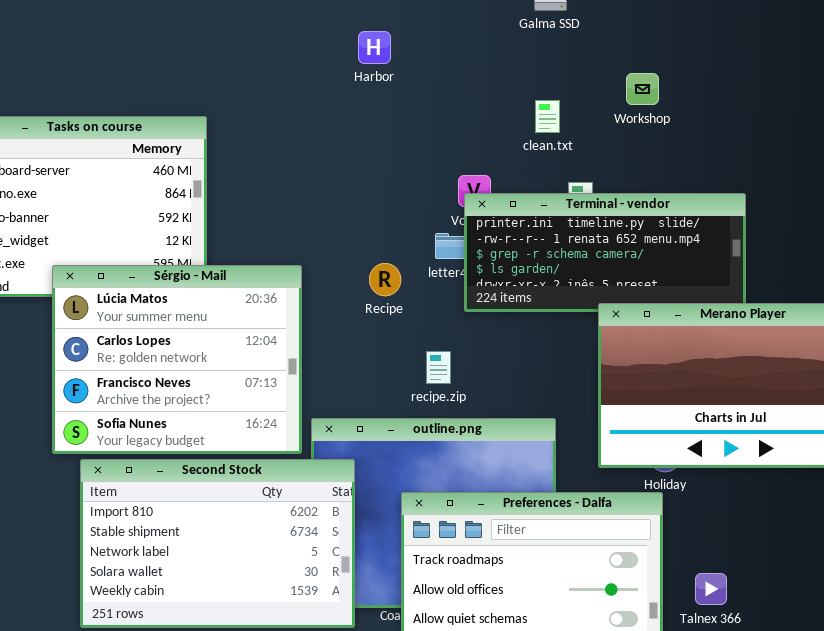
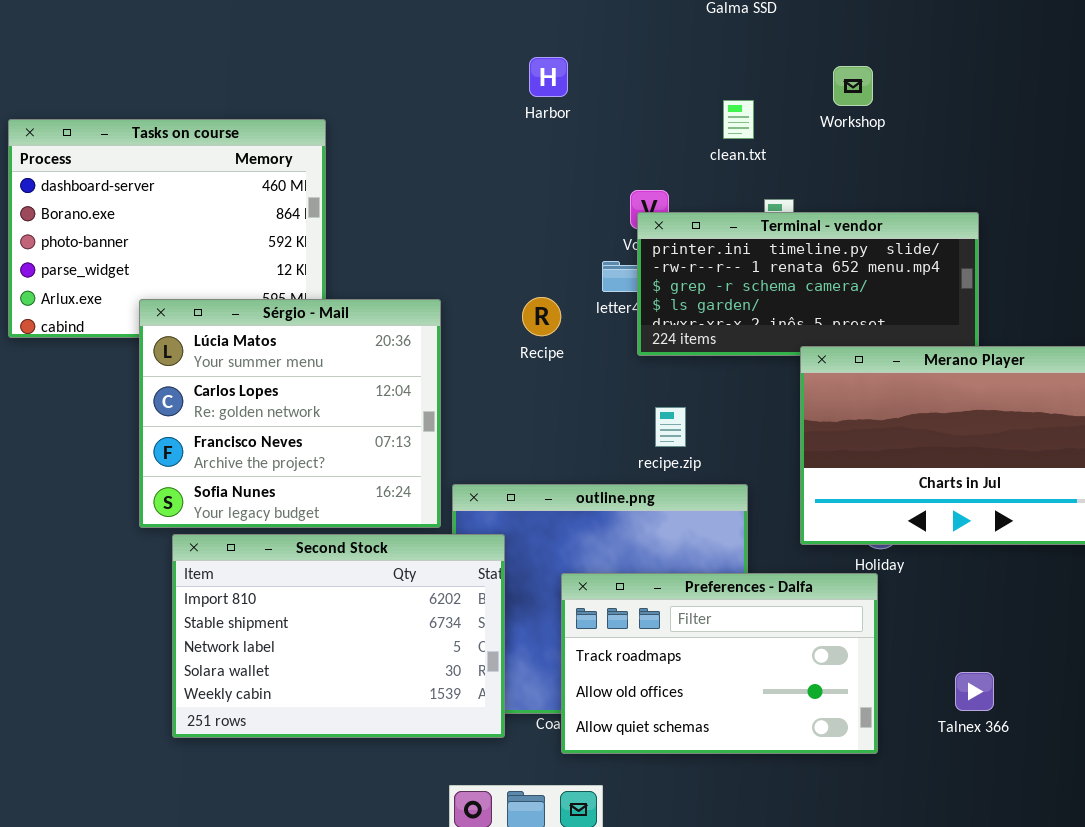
Harbor: [358,31,391,64] -> [529,57,568,97], moved
recipe.zip: [426,351,451,384] -> [655,407,686,447], moved
Talnex 366: [695,573,727,605] -> [955,672,994,711], moved

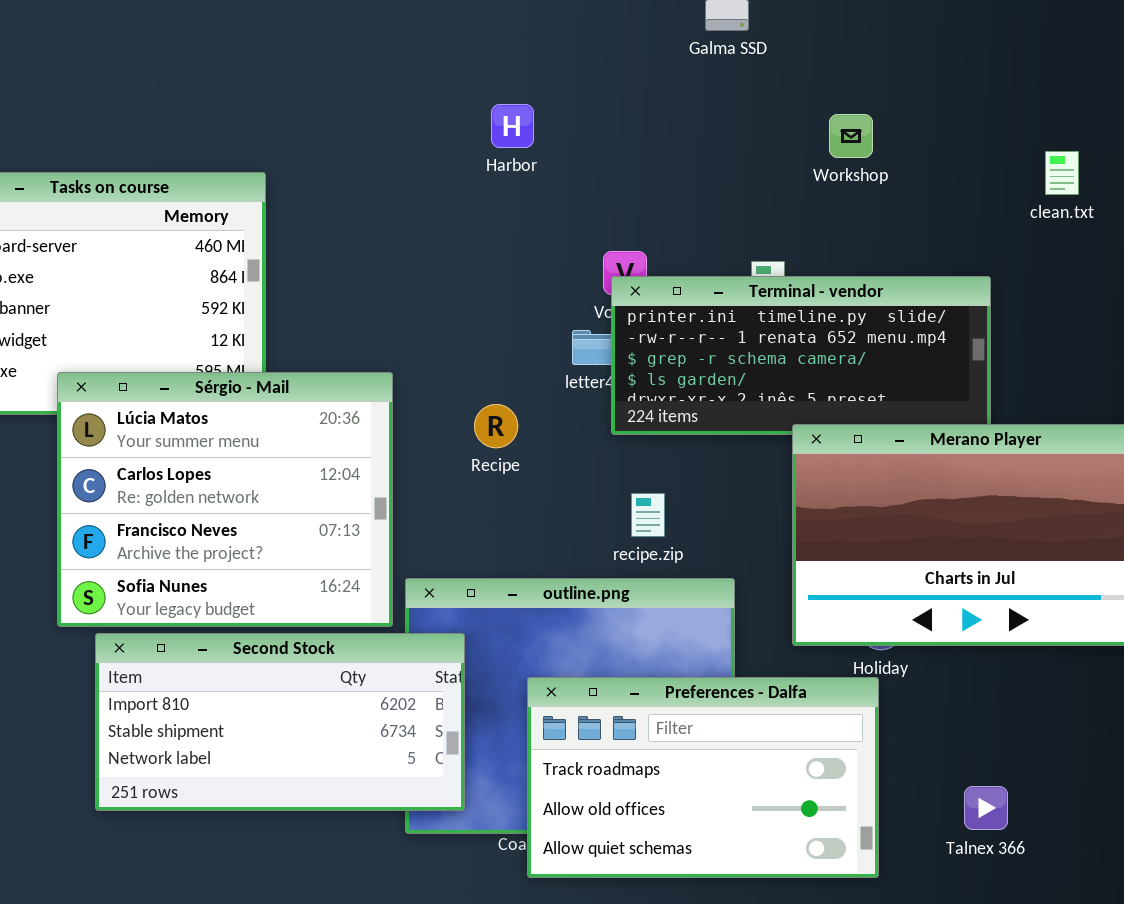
clean.txt: [723,100,754,139] -> [1045,151,1079,195], moved
Recipe: [522,297,561,336] -> [474,404,518,448], moved
Second Stock: [172,534,505,738] -> [95,633,465,811], resized

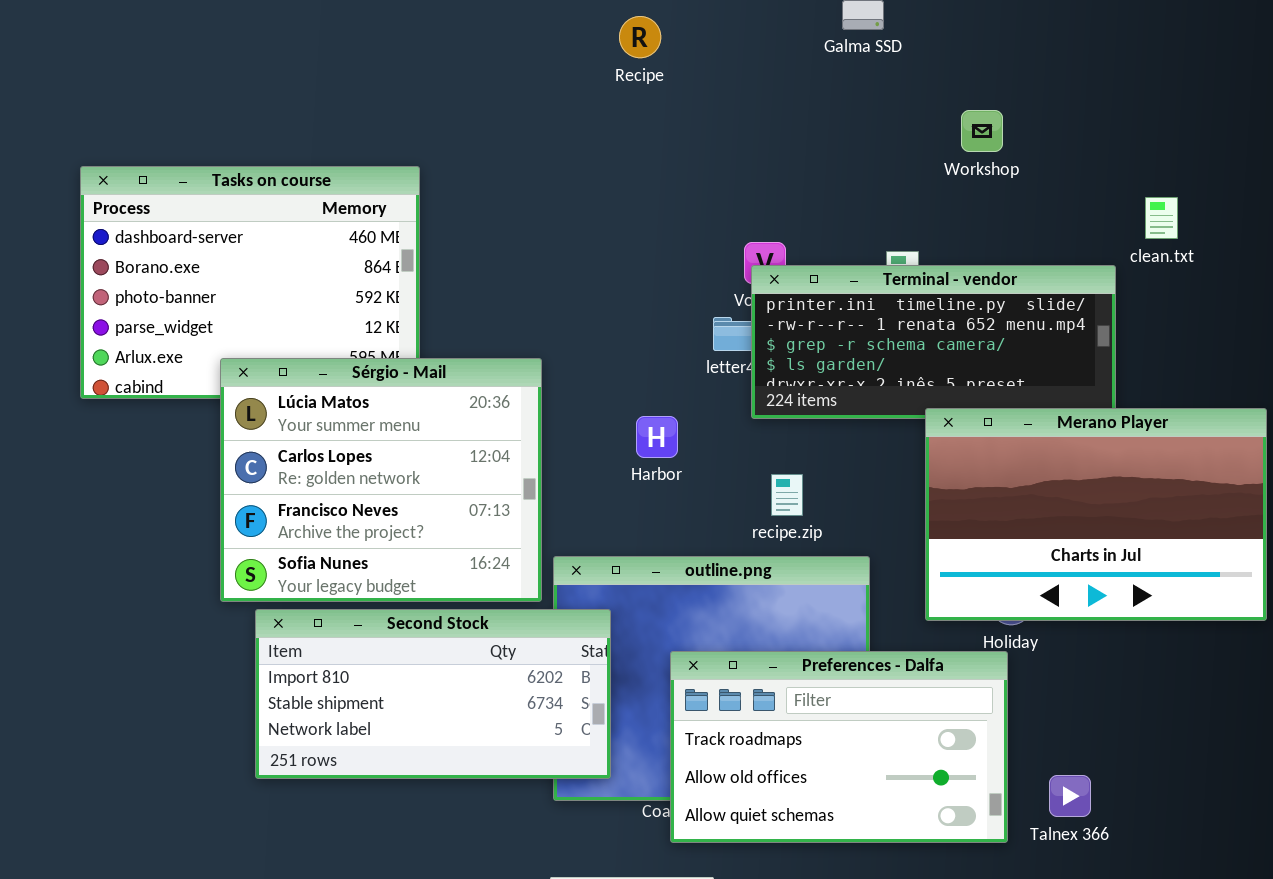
Harbor: [491,104,534,148] -> [636,416,678,458], moved
clean.txt: [1045,151,1079,195] -> [1145,197,1178,239], moved
Recipe: [474,404,518,448] -> [619,16,661,58], moved
Talnex 366: [964,786,1008,830] -> [1049,775,1091,817], moved

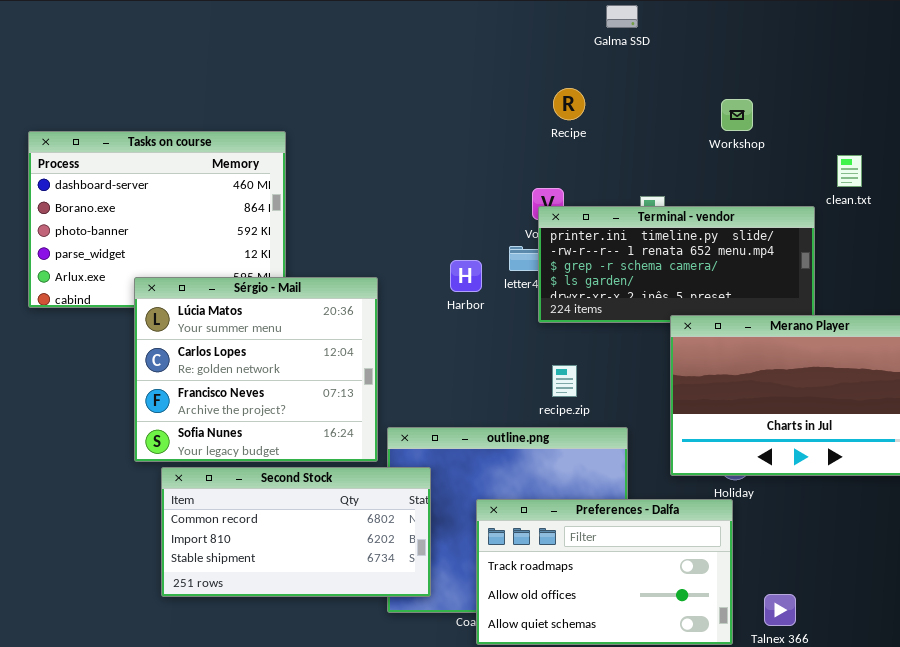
Recipe: [619,16,661,58] -> [553,88,585,120], moved
Workshop: [961,110,1003,152] -> [721,99,753,131], moved
Harbor: [636,416,678,458] -> [450,260,482,292], moved
Second Stock: [255,609,611,779] -> [161,467,431,597], scrolled up 1 row

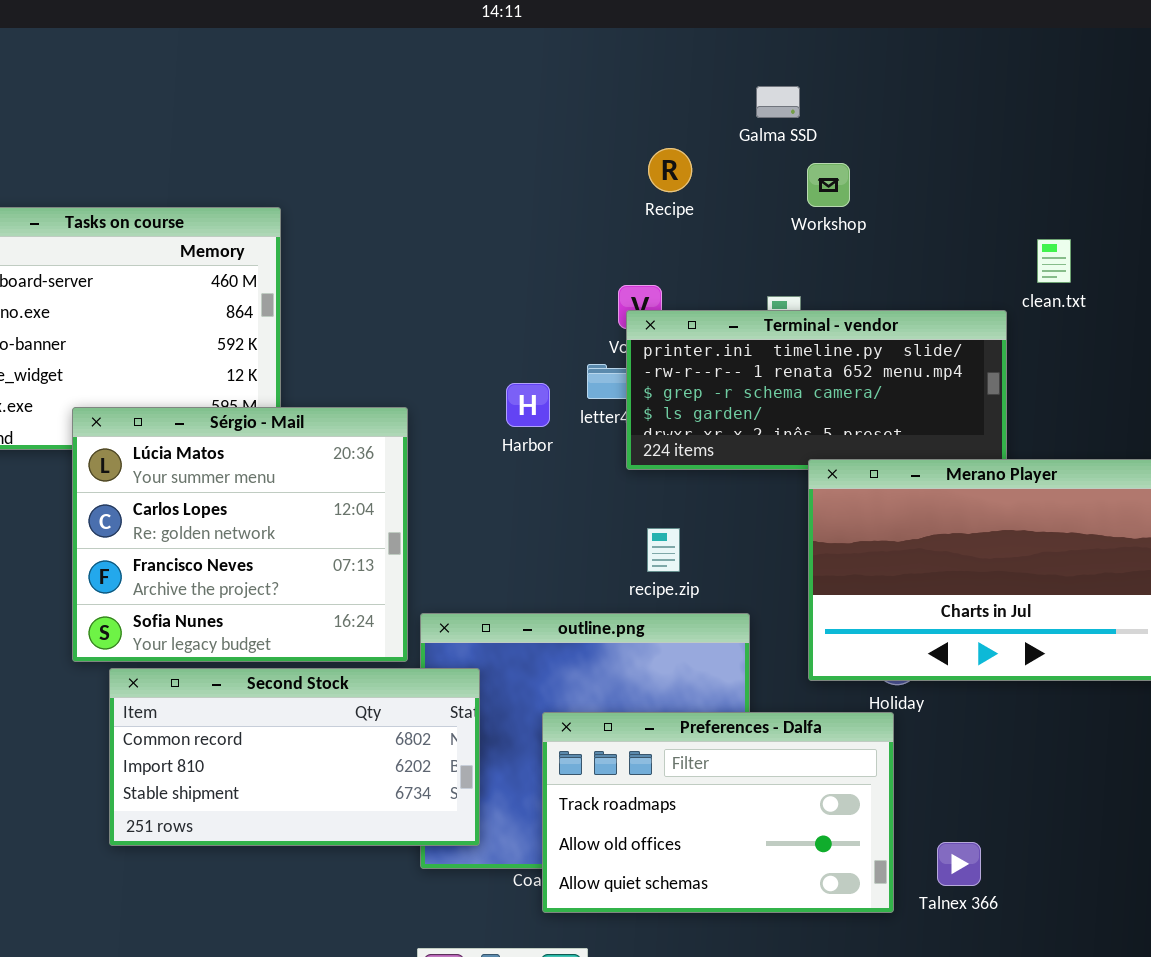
Galma SSD: [606,5,638,28] -> [756,86,800,118], moved
Workshop: [721,99,753,131] -> [807,163,850,207], moved

